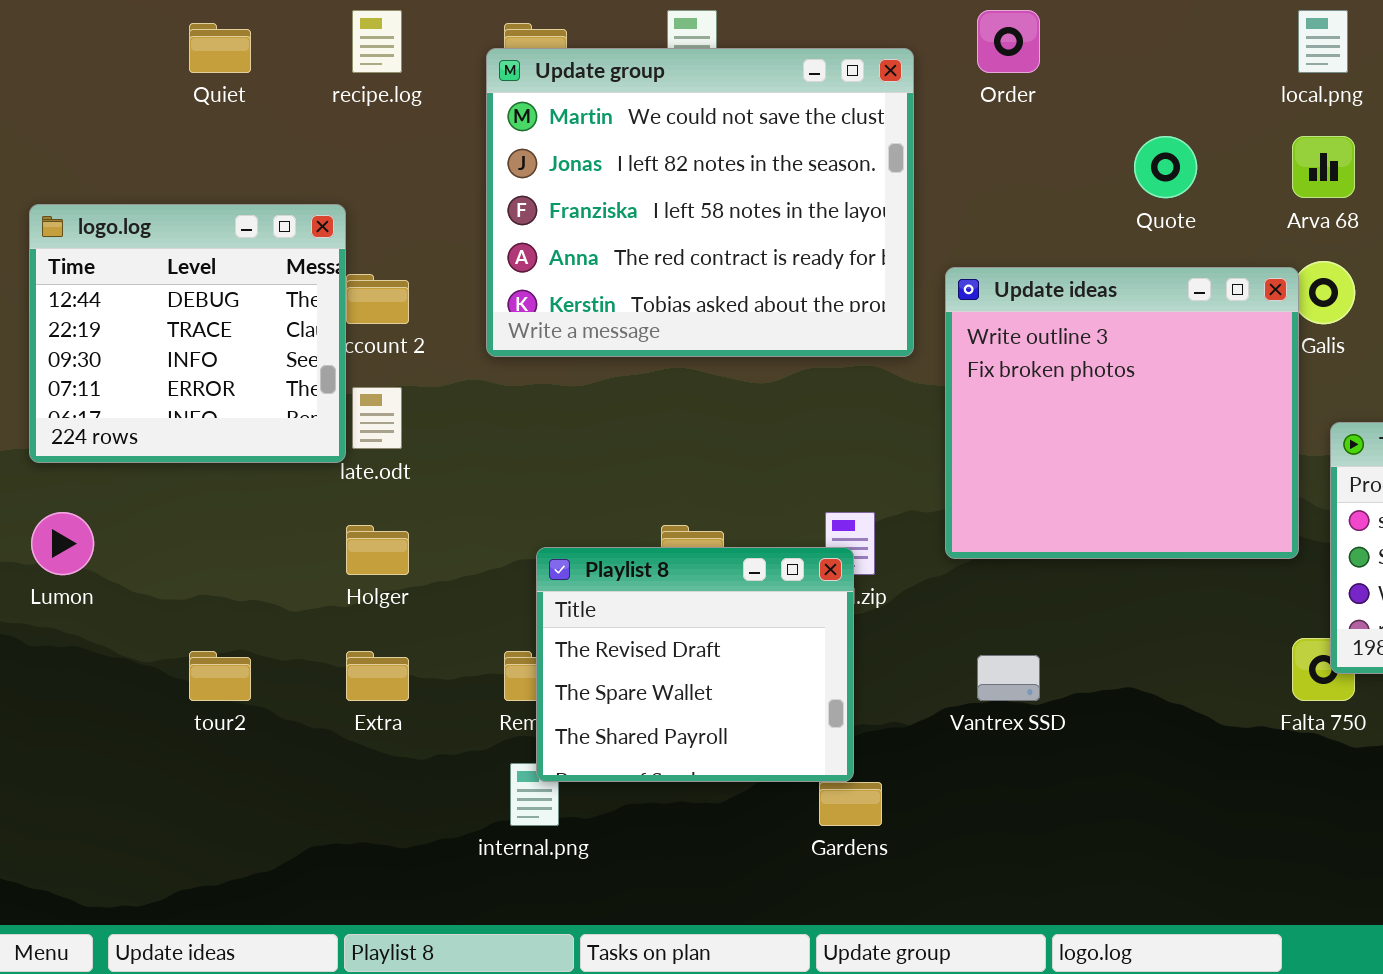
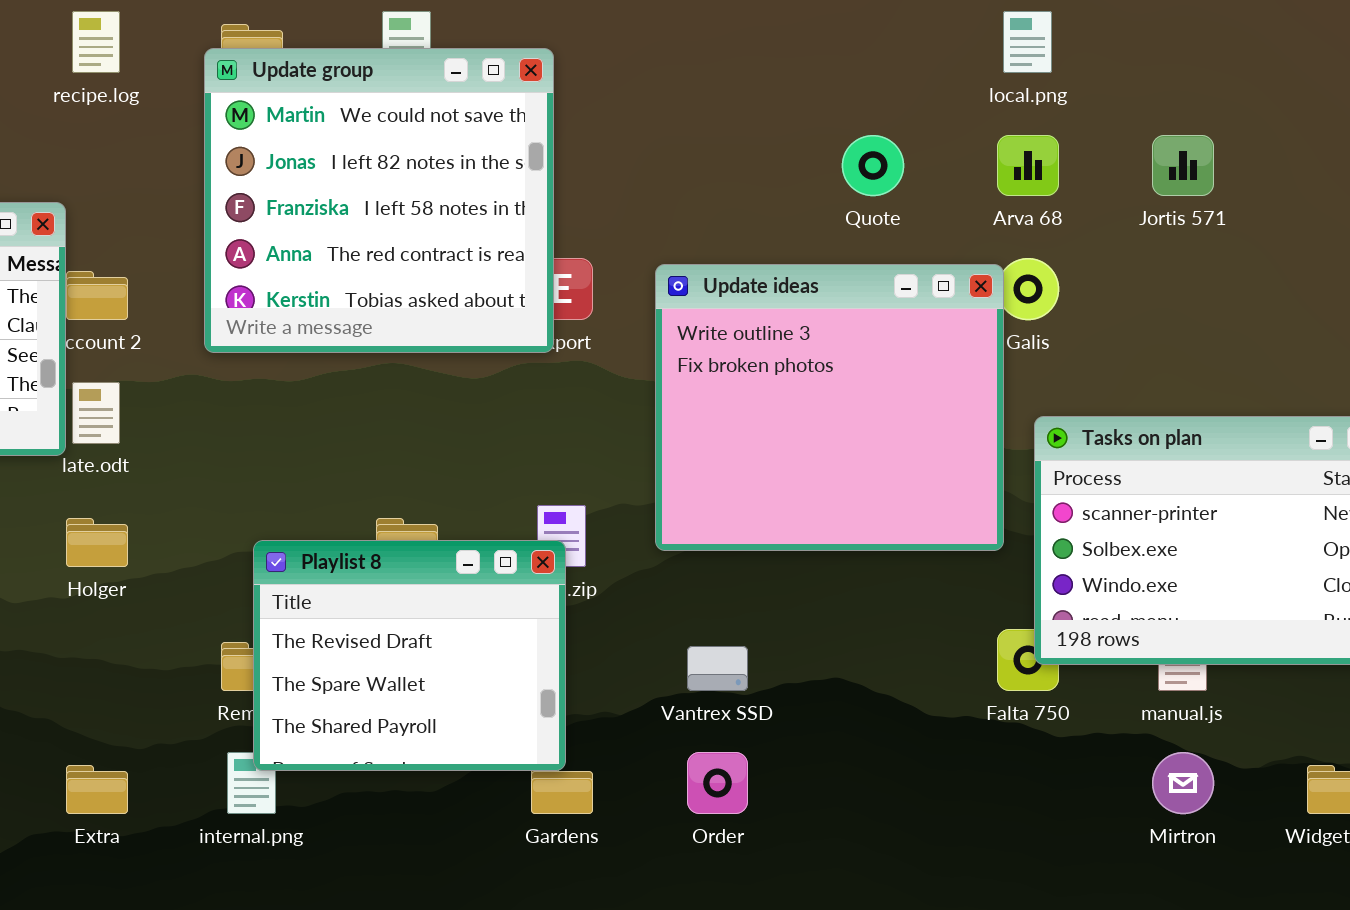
Order: [977,10,1040,73] -> [687,752,748,814], moved
Update group: [486,48,914,357] -> [204,48,554,353], resized
Extra: [346,651,409,701] -> [66,765,128,814], moved

